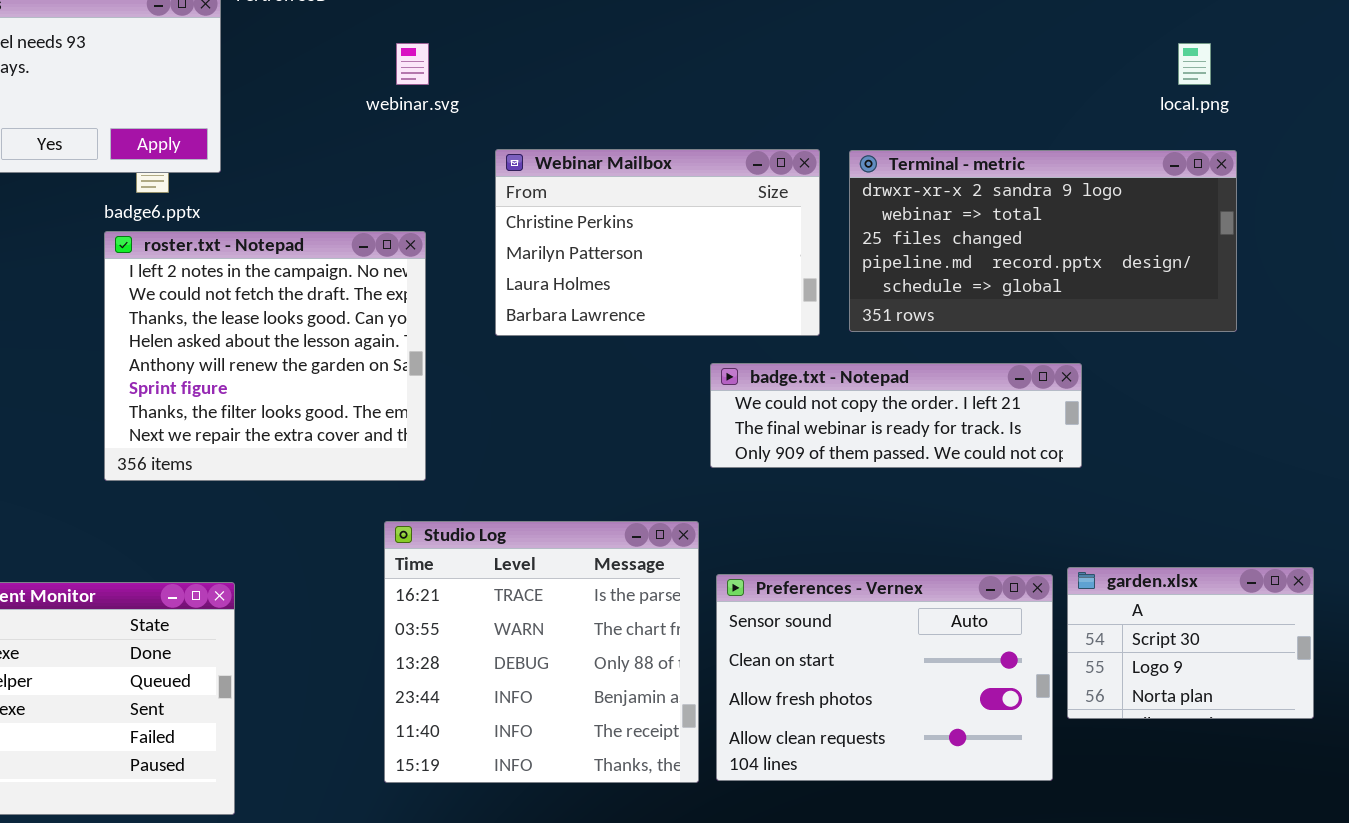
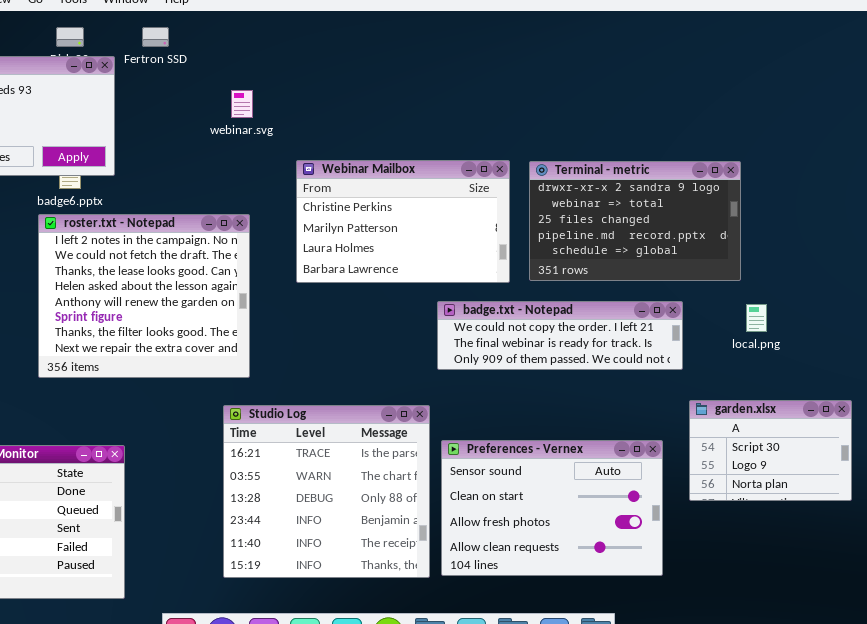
local.png: [1178,43,1211,85] -> [746,304,767,332], moved
Terminal - metric: [849,150,1237,332] -> [529,161,741,281], resized
garden.xlsx: [1067,567,1314,719] -> [689,400,852,501], moved

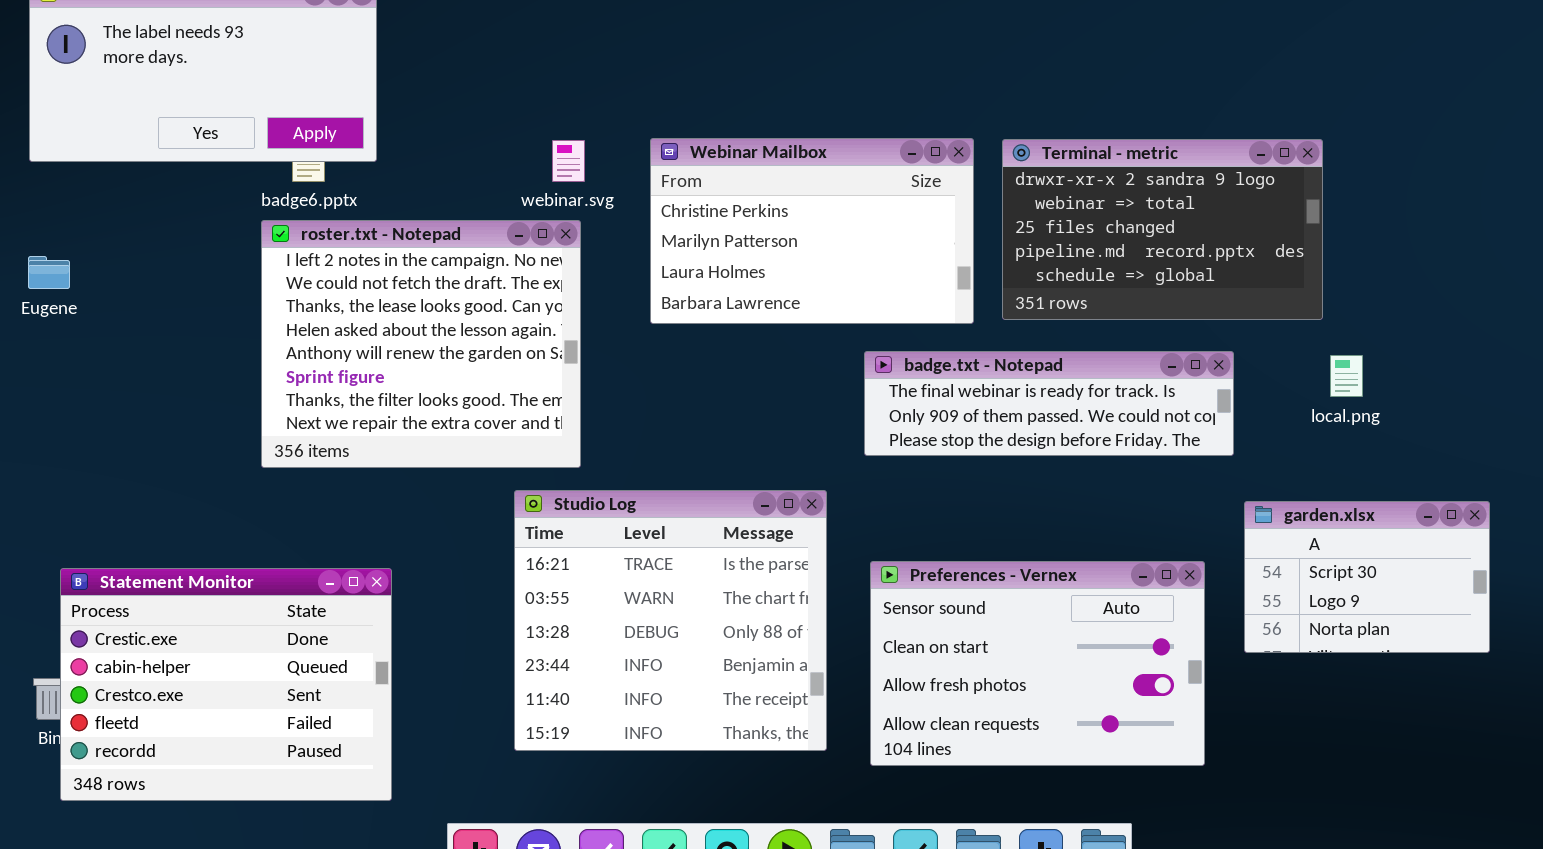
webinar.svg: [231,90,253,118] -> [552,140,585,182], moved
badge.txt - Notepad: [437,301,683,370] -> [864,351,1234,456], scrolled down 1 row
Studio Log: [223,405,430,578] -> [514,490,827,751], moved

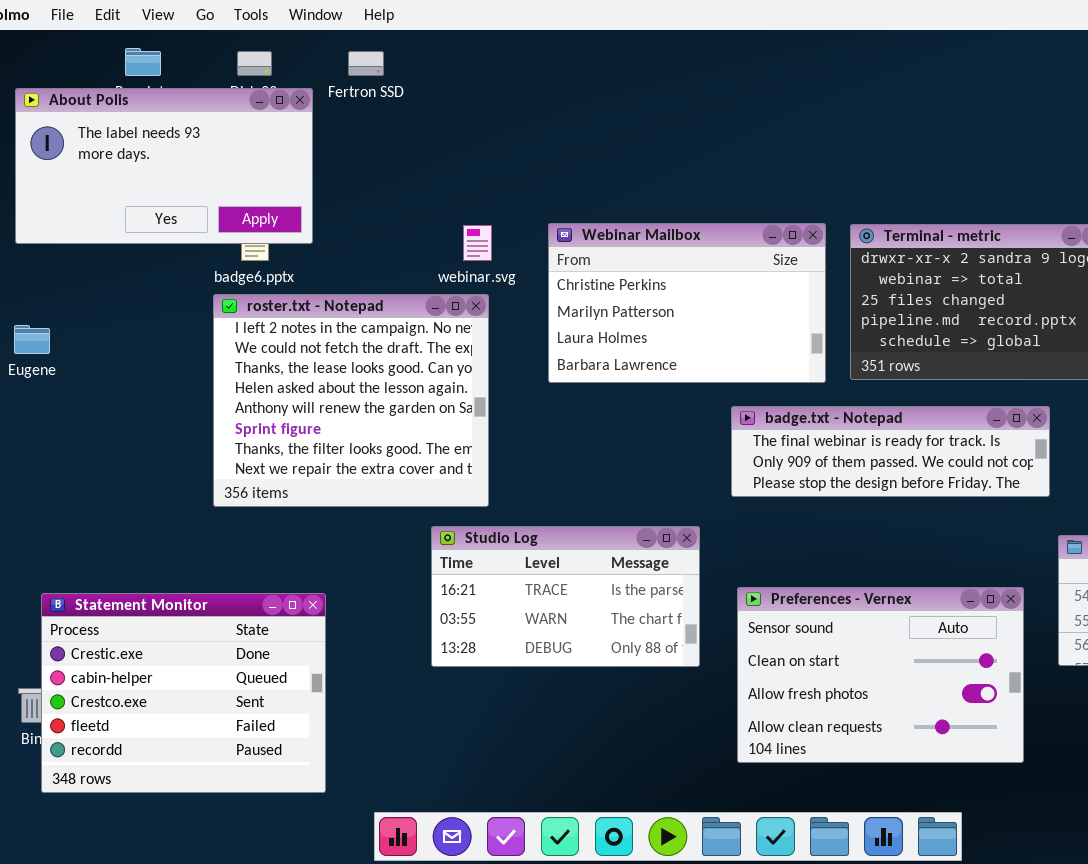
Studio Log: [514,490,827,751] -> [431,526,700,667], resized

